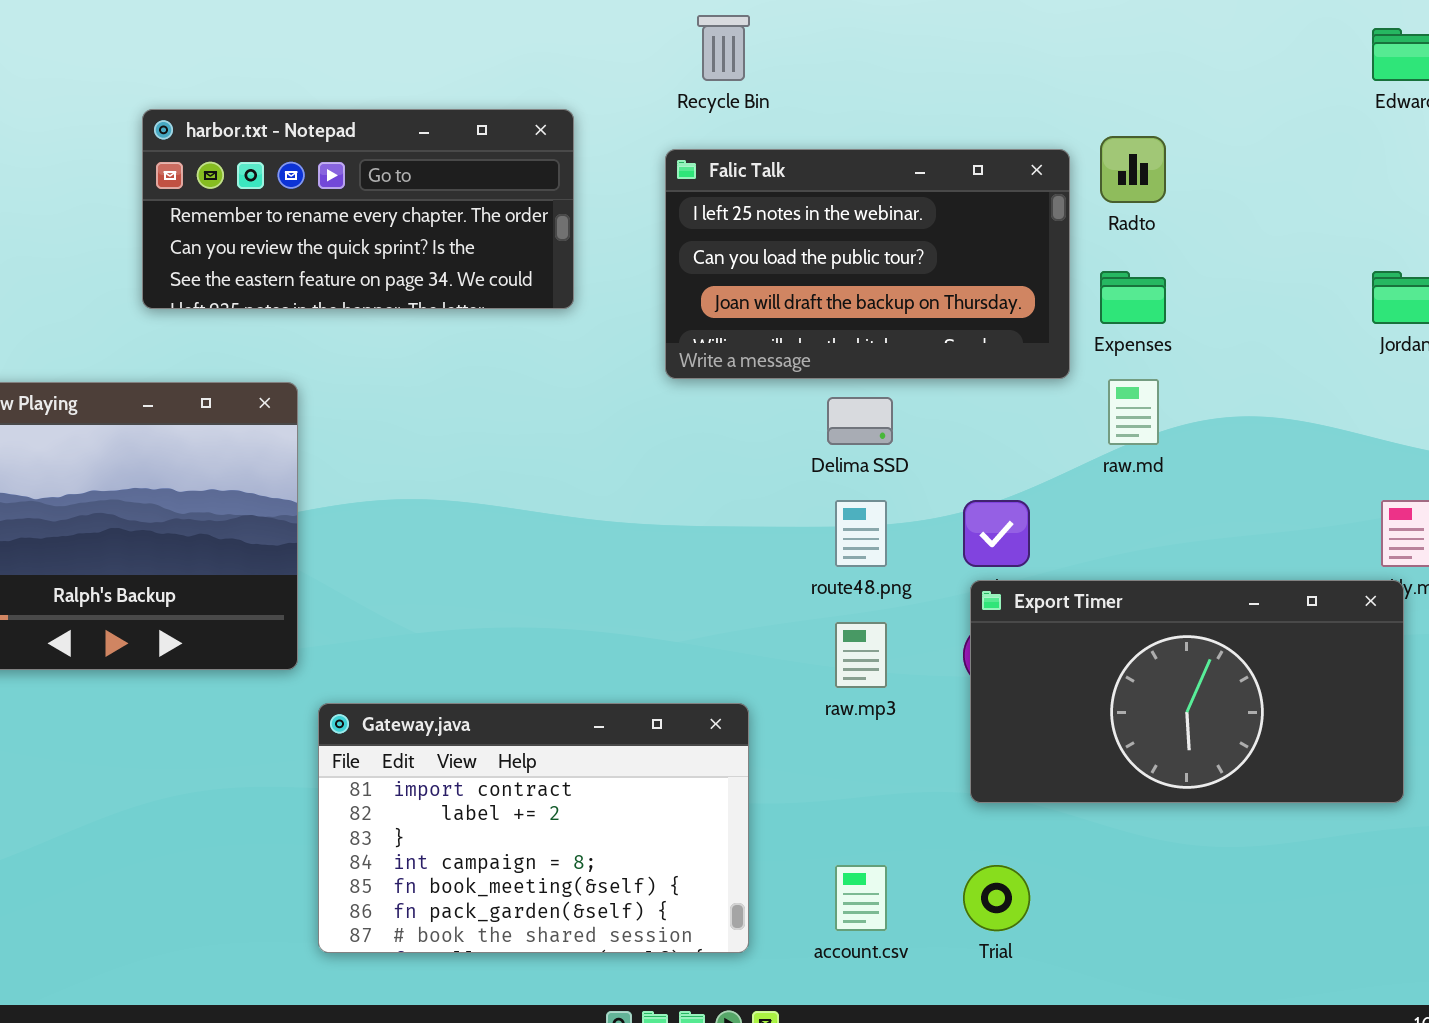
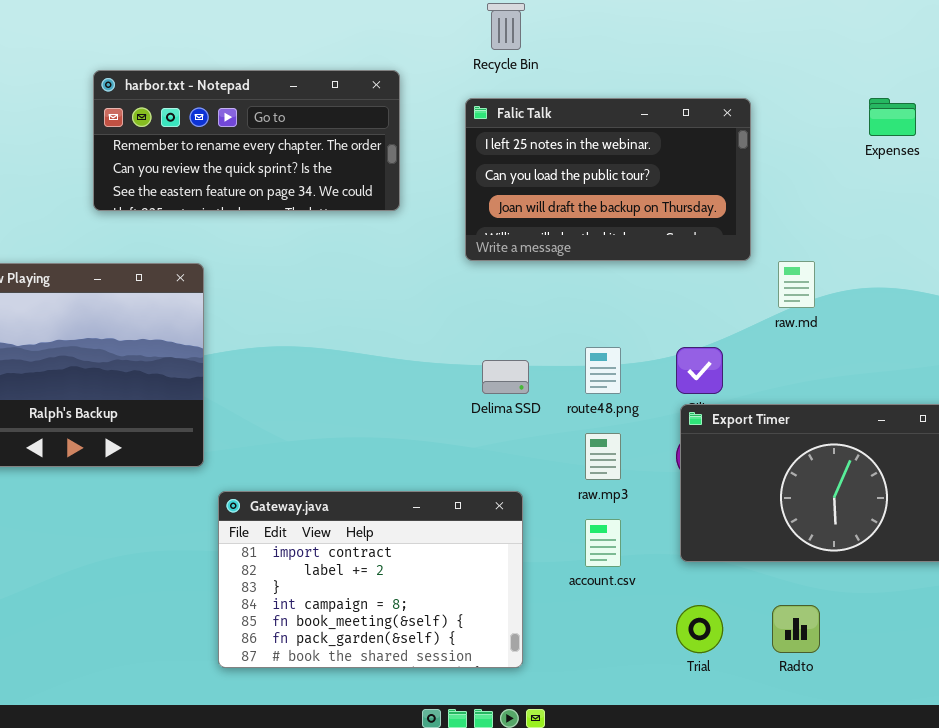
Radto: [1100,136,1166,203] -> [772,605,820,653], moved
Expenses: [1100,271,1166,324] -> [869,98,916,136], moved
Delima SSD: [827,397,893,445] -> [482,360,529,394], moved
account.csv: [835,865,887,931] -> [585,519,621,567], moved

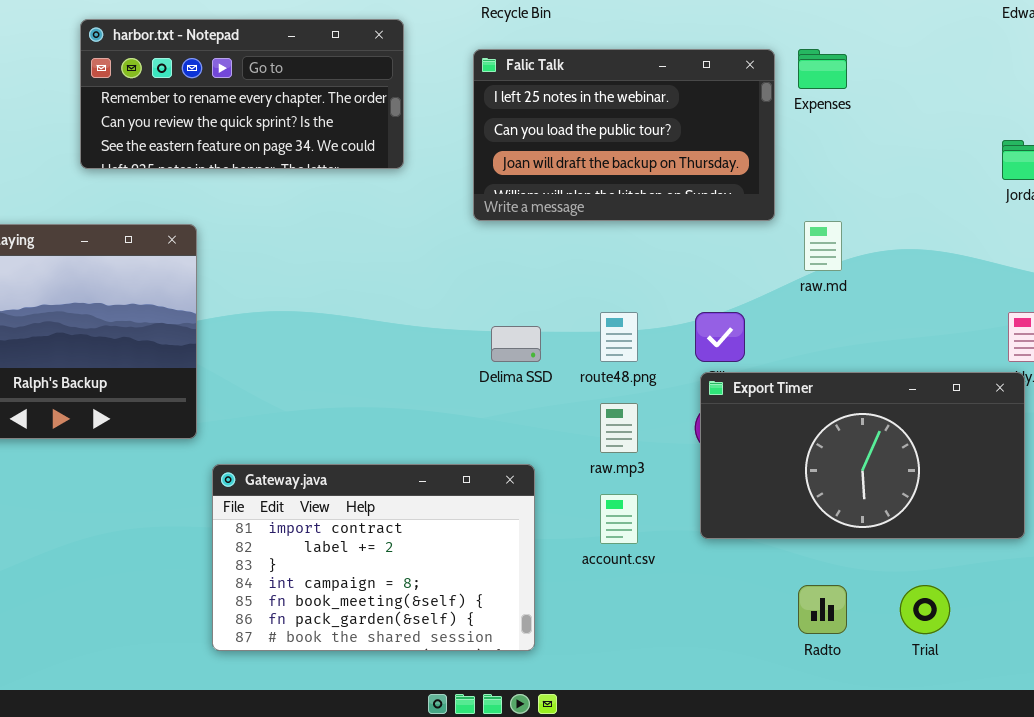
Expenses: [869,98,916,136] -> [798,49,847,89], moved
Trial: [676,605,723,653] -> [900,585,950,634], moved

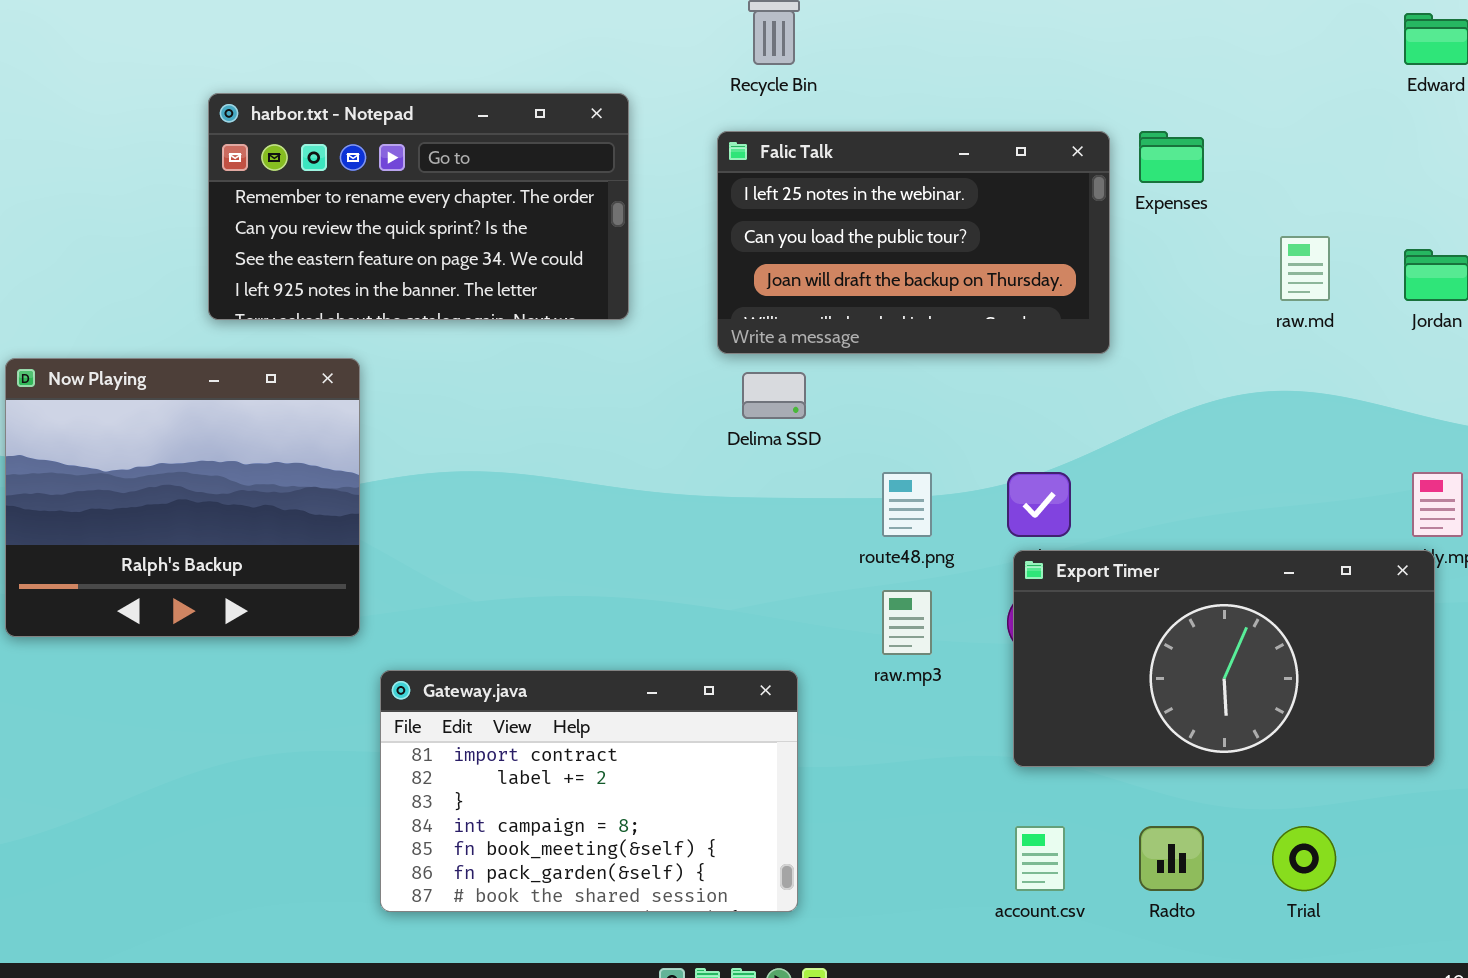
harbor.txt - Notepad: [80,19,404,169] -> [208,93,629,320], resized
raw.md: [804,221,842,271] -> [1280,236,1330,301], moved
Delima SSD: [491,326,541,362] -> [742,372,806,419], moved
account.csv: [600,494,638,544] -> [1015,826,1065,891], moved

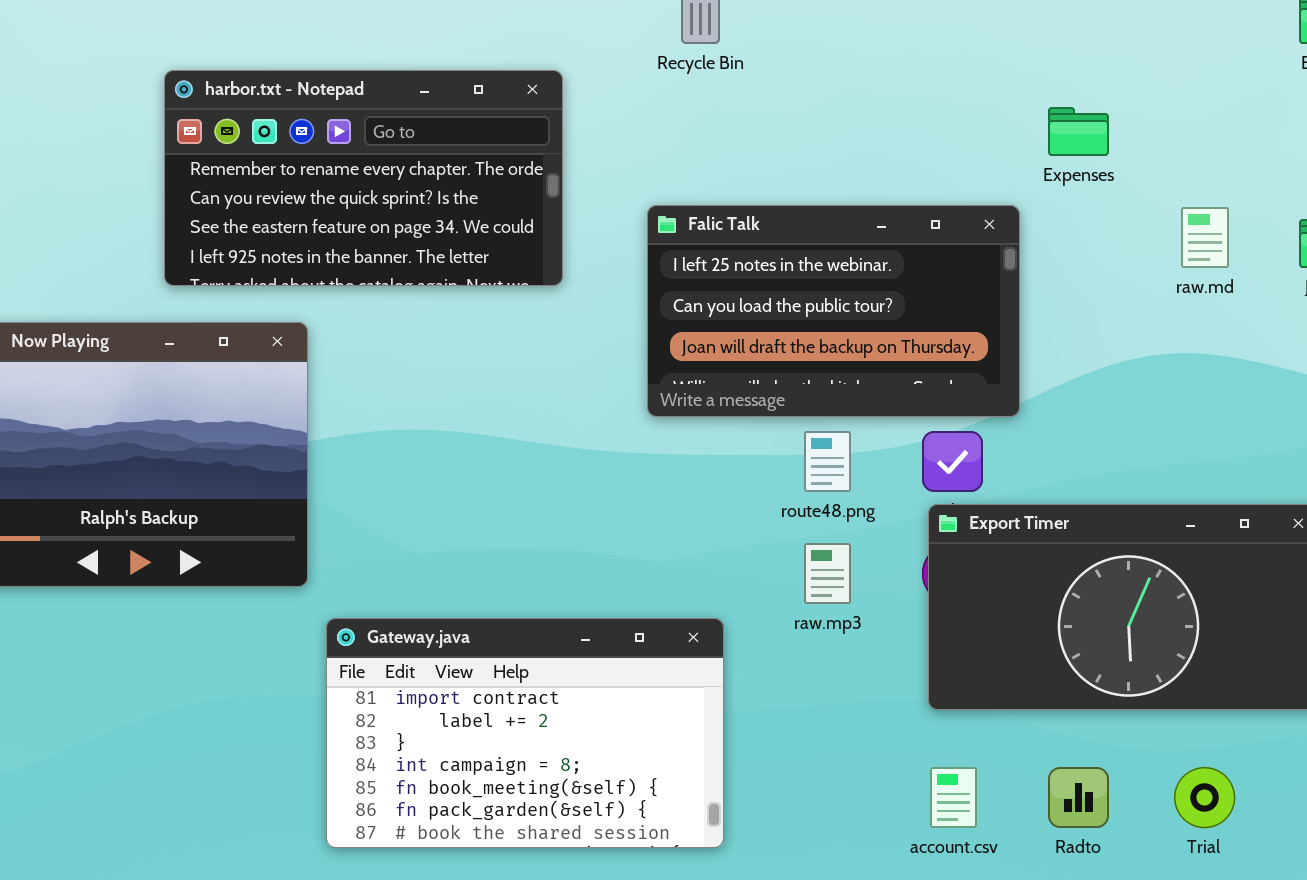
Falic Talk: [717,131,1110,354] -> [647,205,1020,417], moved

